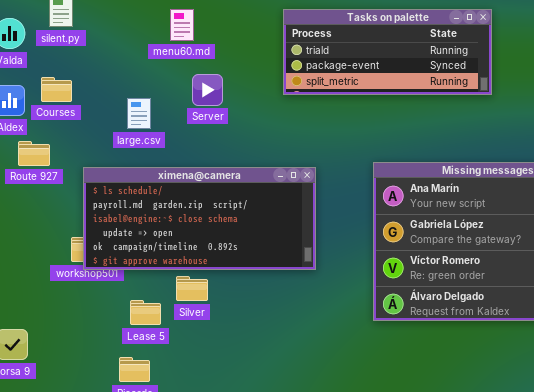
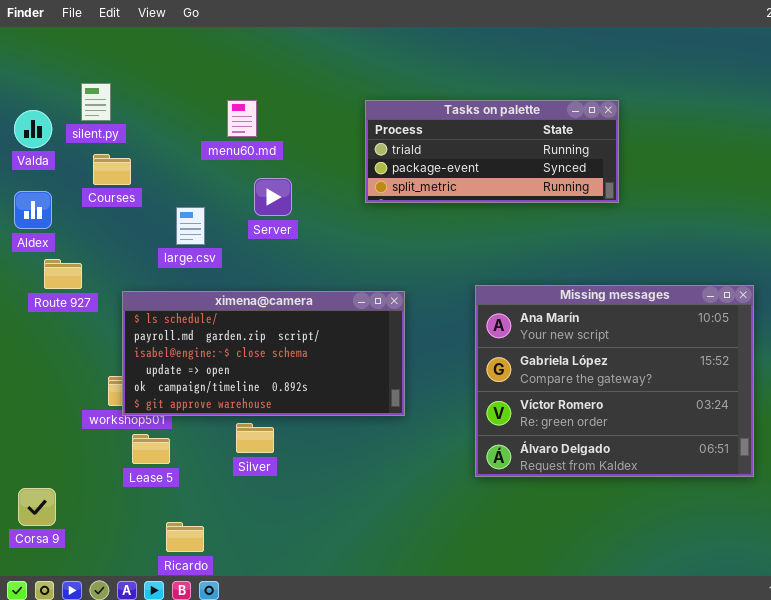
Courses: [41,77,72,102] -> [93,154,131,185], moved
Lease 5: [130,300,161,325] -> [132,434,170,464], moved

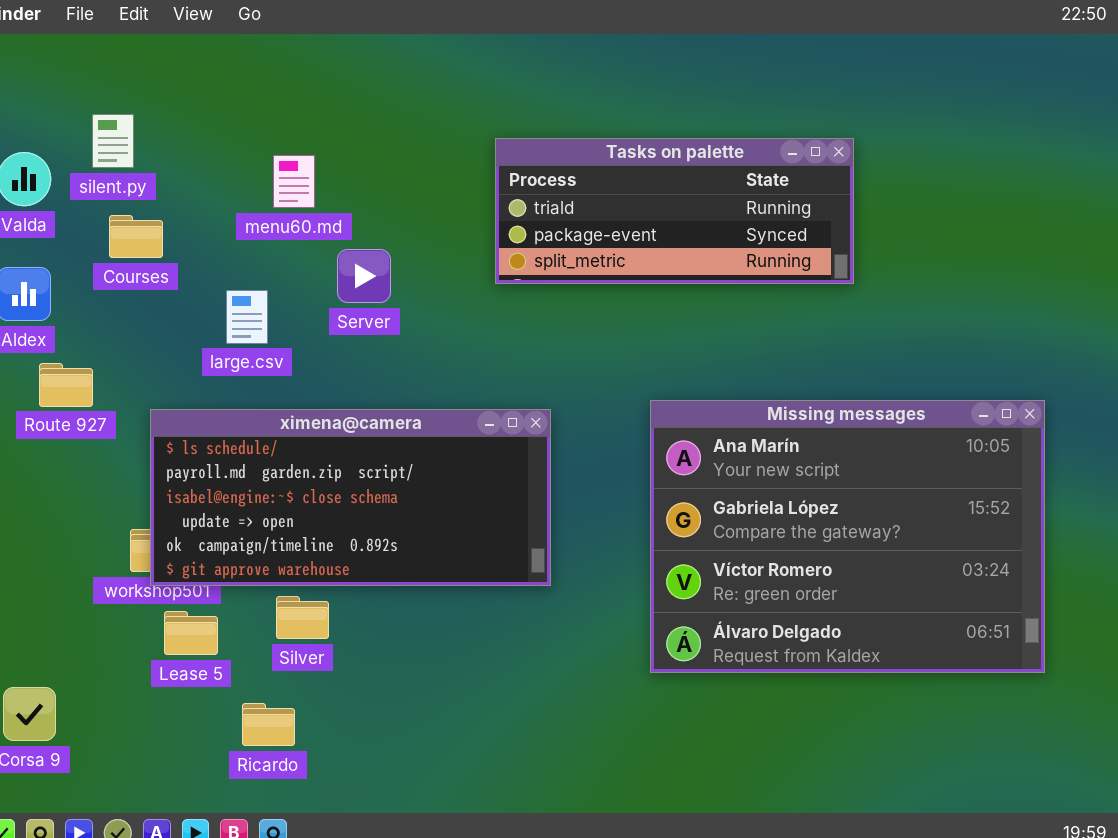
menu60.md: [227,100,257,137] -> [273,155,315,208], moved
Silver: [236,423,274,453] -> [276,596,329,639], moved
Ricardo: [166,522,204,552] -> [242,703,295,746], moved

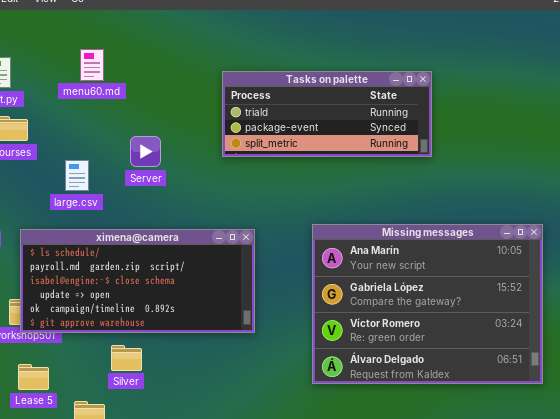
menu60.md: [273,155,315,208] -> [80,49,104,81], moved
Silver: [276,596,329,639] -> [111,345,142,371], moved
Lease 5: [164,611,218,655] -> [18,364,49,390], moved

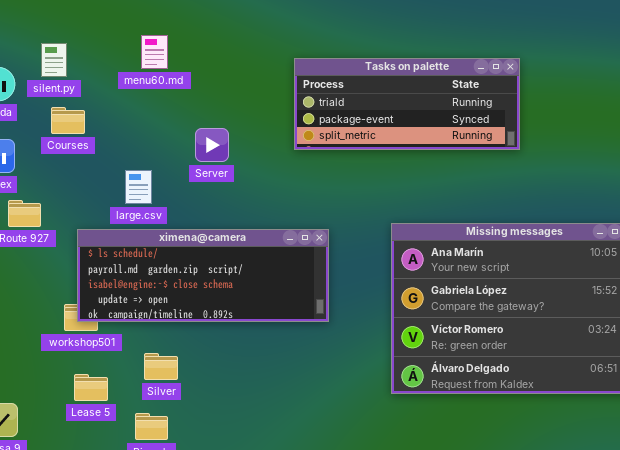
large.csv: [65,160,89,191] -> [125,170,152,204], moved
ximena@camera: [20,229,255,333] -> [77,229,329,322], resized
Silver: [111,345,142,371] -> [144,353,178,380], moved

